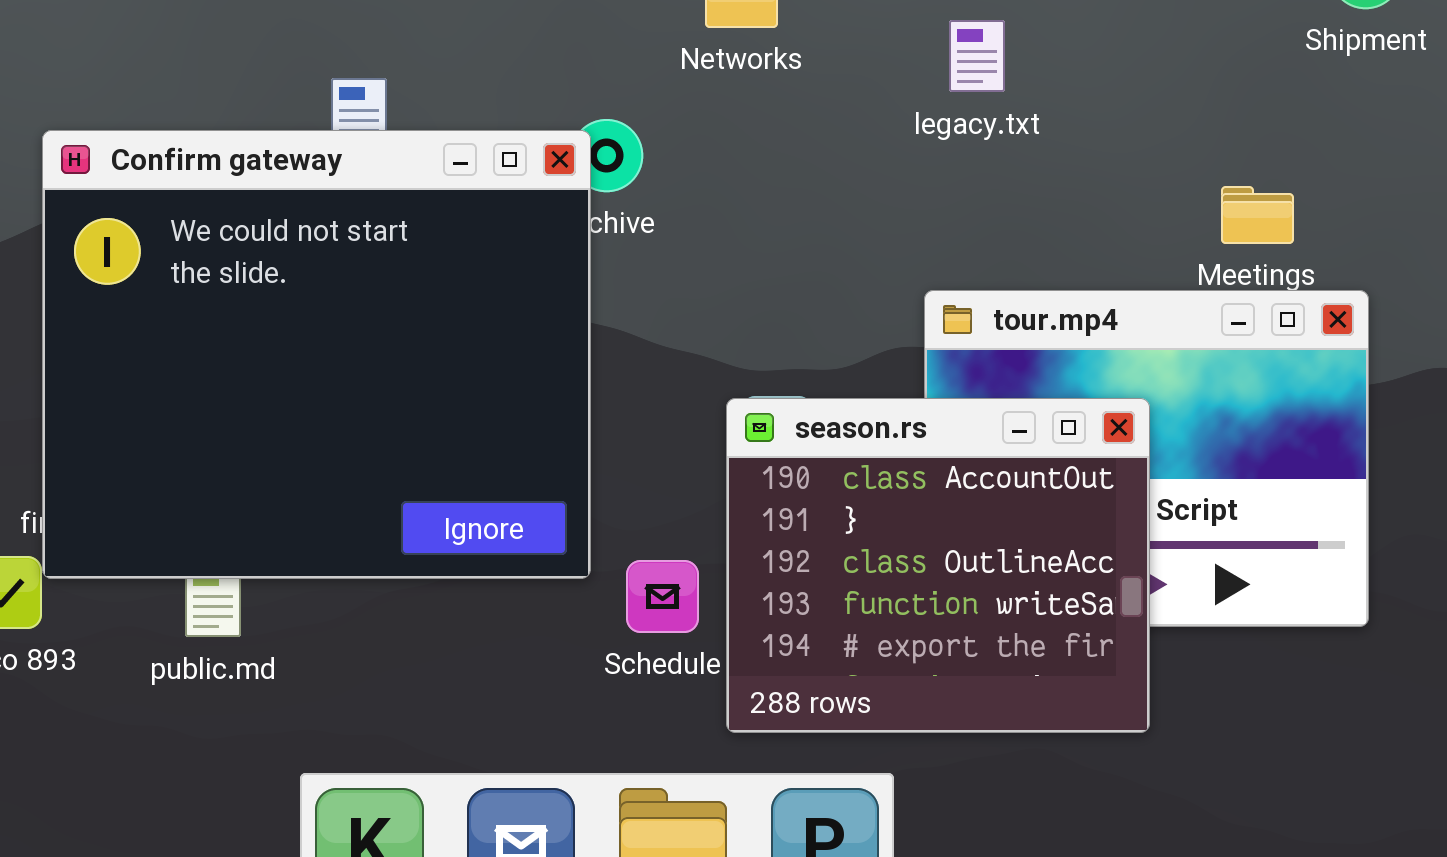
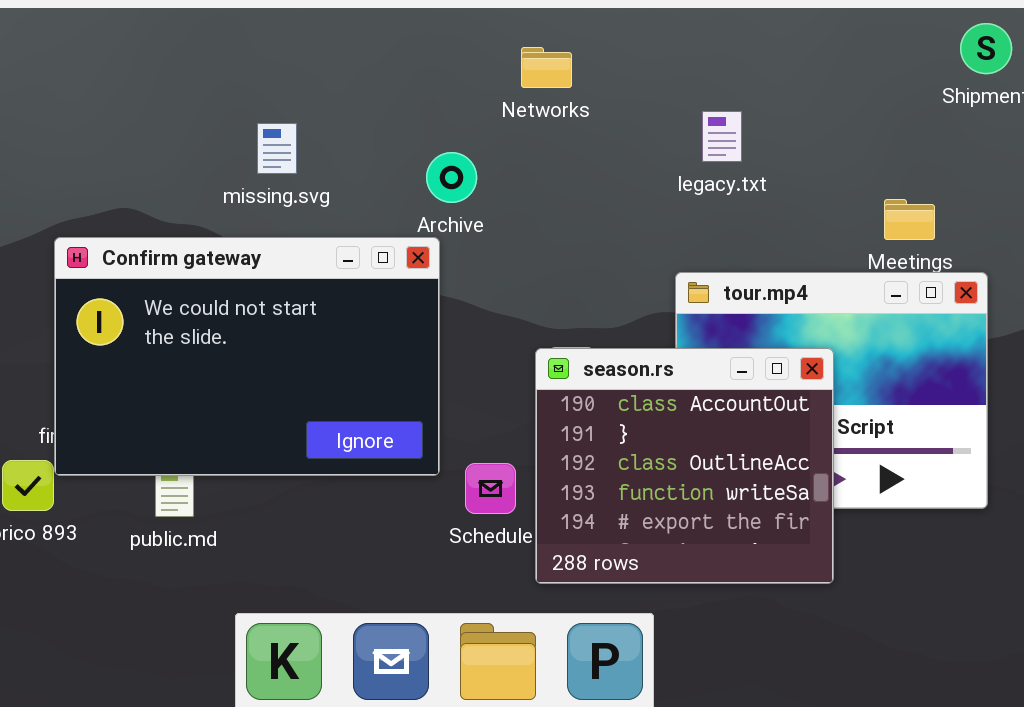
legacy.txt: [949,20,1005,92] -> [702,111,742,162], moved
Confirm gateway: [42,130,591,579] -> [54,237,440,476], resized

